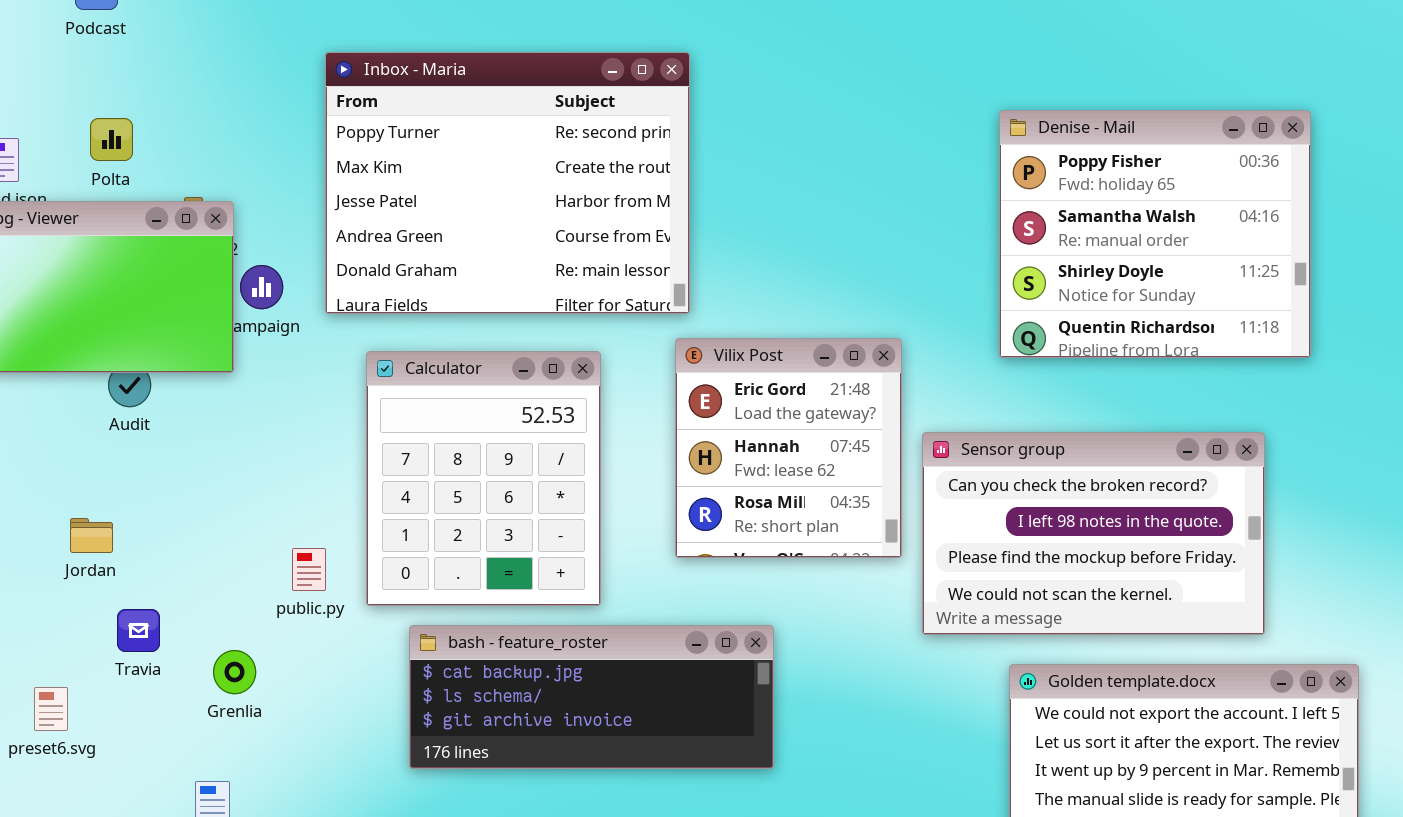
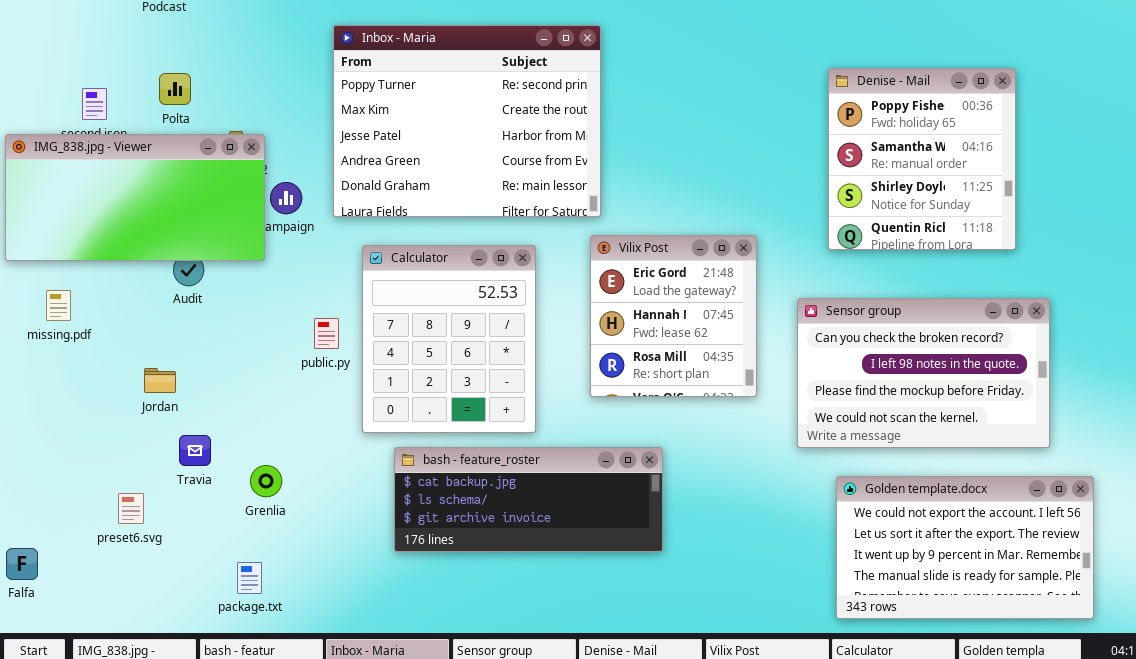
Denise - Mail: [999,110,1311,358] -> [828,68,1016,250], resized
Sensor group: [922,432,1265,635] -> [797,298,1050,448], moved
public.py: [292,548,326,591] -> [314,318,339,349], moved

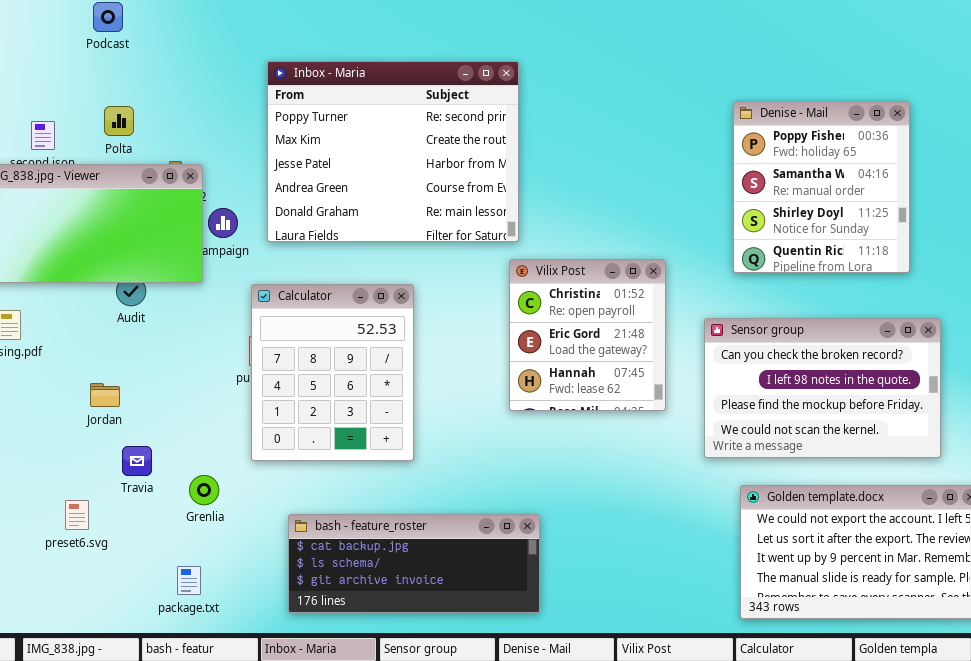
Vilix Post: [590,235,757,397] -> [509,259,666,411], scrolled up 1 row
Calculator: [362,245,536,433] -> [251,284,414,461], moved
bash - feature_roster: [394,447,663,552] -> [288,514,540,613], moved

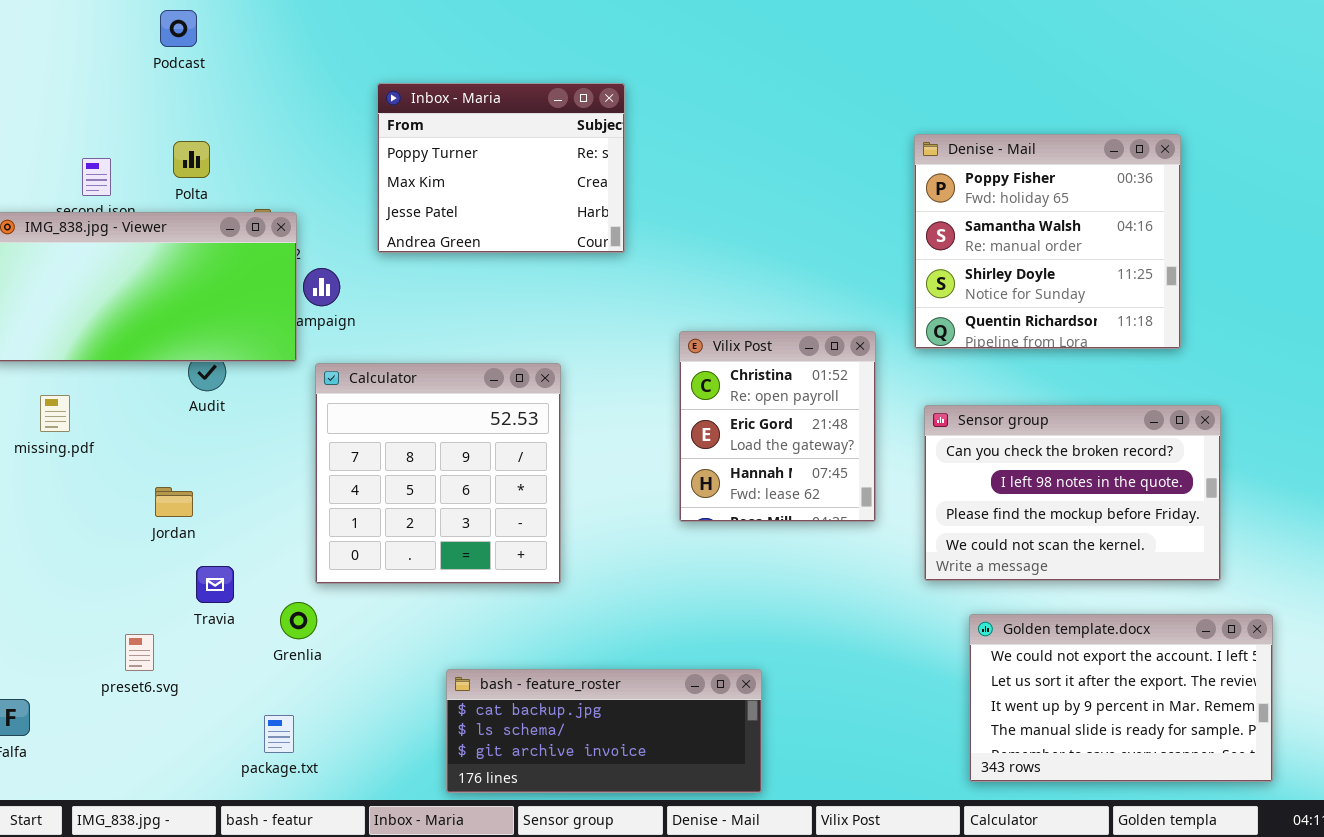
Inbox - Maria: [267,61,519,242] -> [377,83,625,253], resized
Denise - Mail: [733,101,910,273] -> [914,134,1181,349], resized
Calculator: [251,284,414,461] -> [315,363,561,584], resized
bash - feature_roster: [288,514,540,613] -> [446,669,762,793], moved

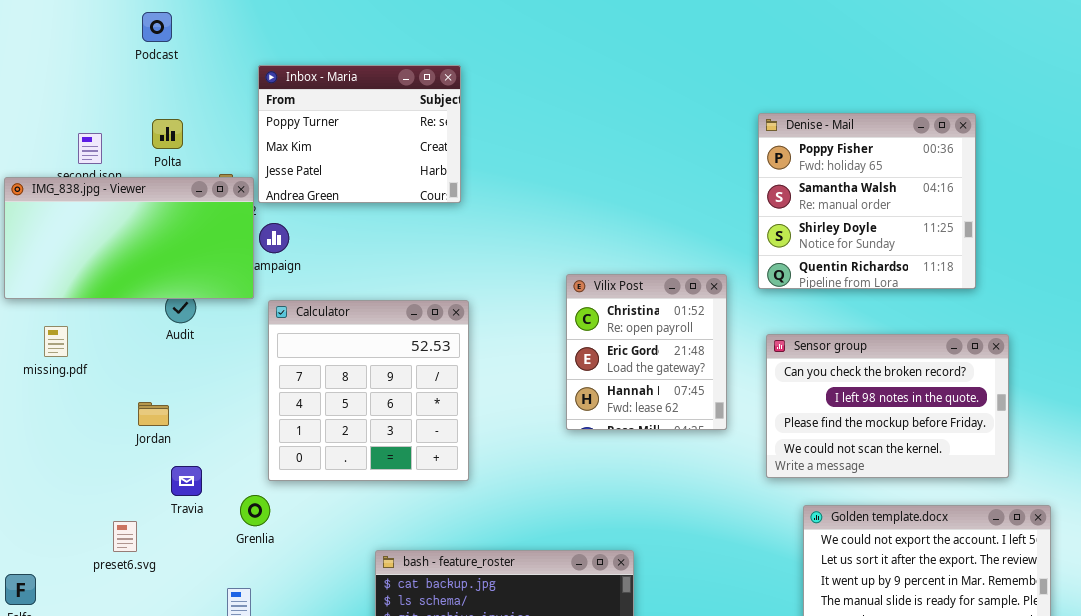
Inbox - Maria: [377,83,625,253] -> [258,65,461,203], moved

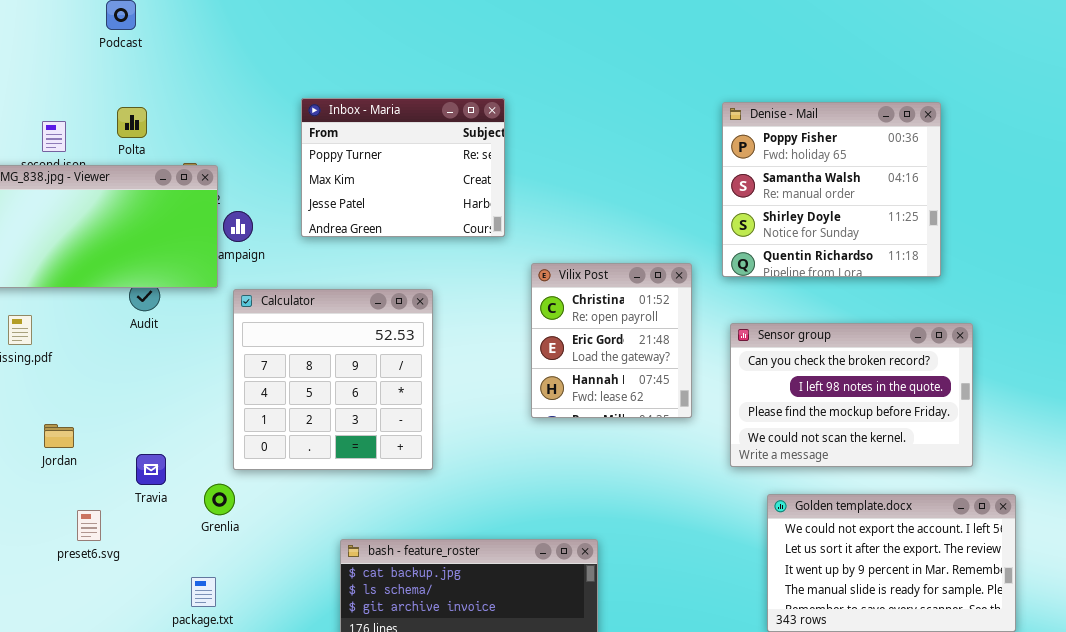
Inbox - Maria: [258,65,461,203] -> [301,98,505,237], moved
Jordan: [138,402,169,426] -> [44,424,74,448], moved

